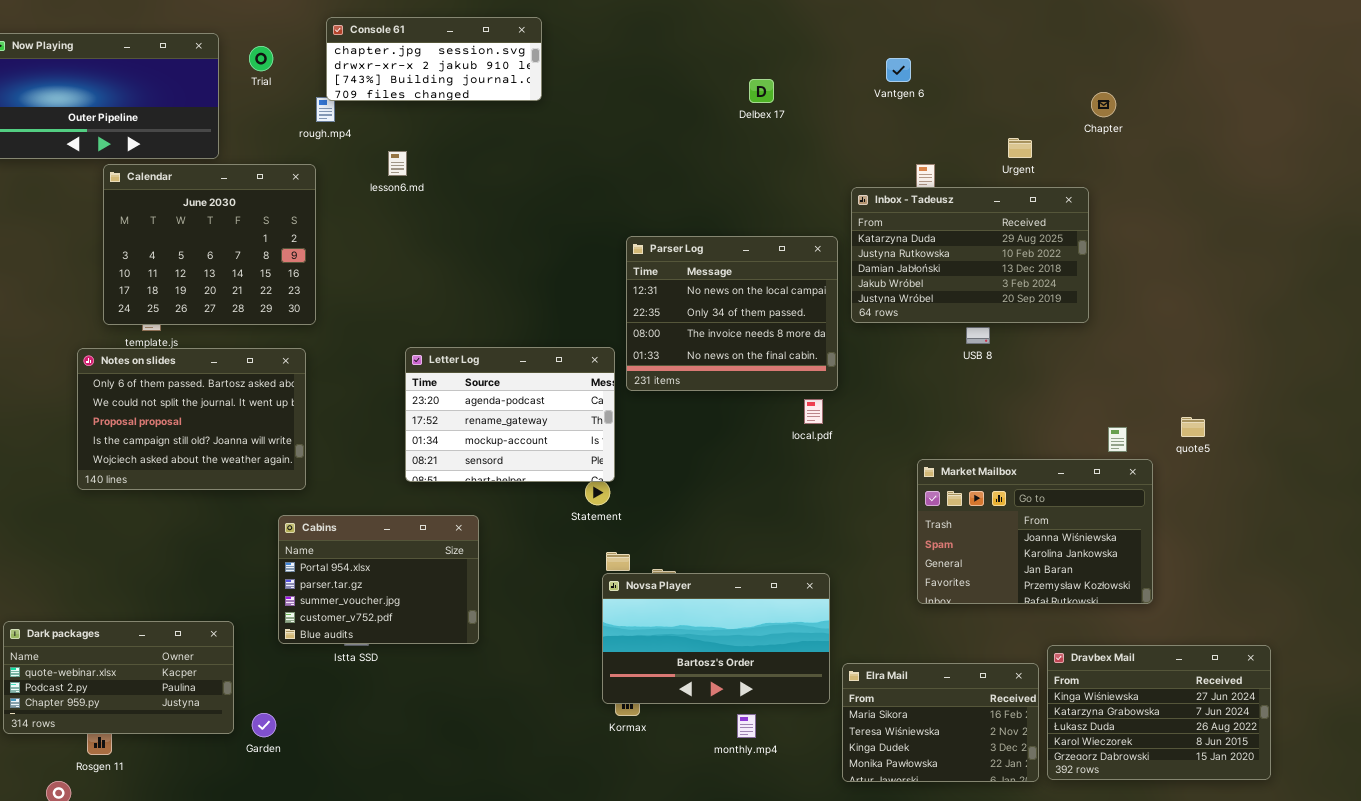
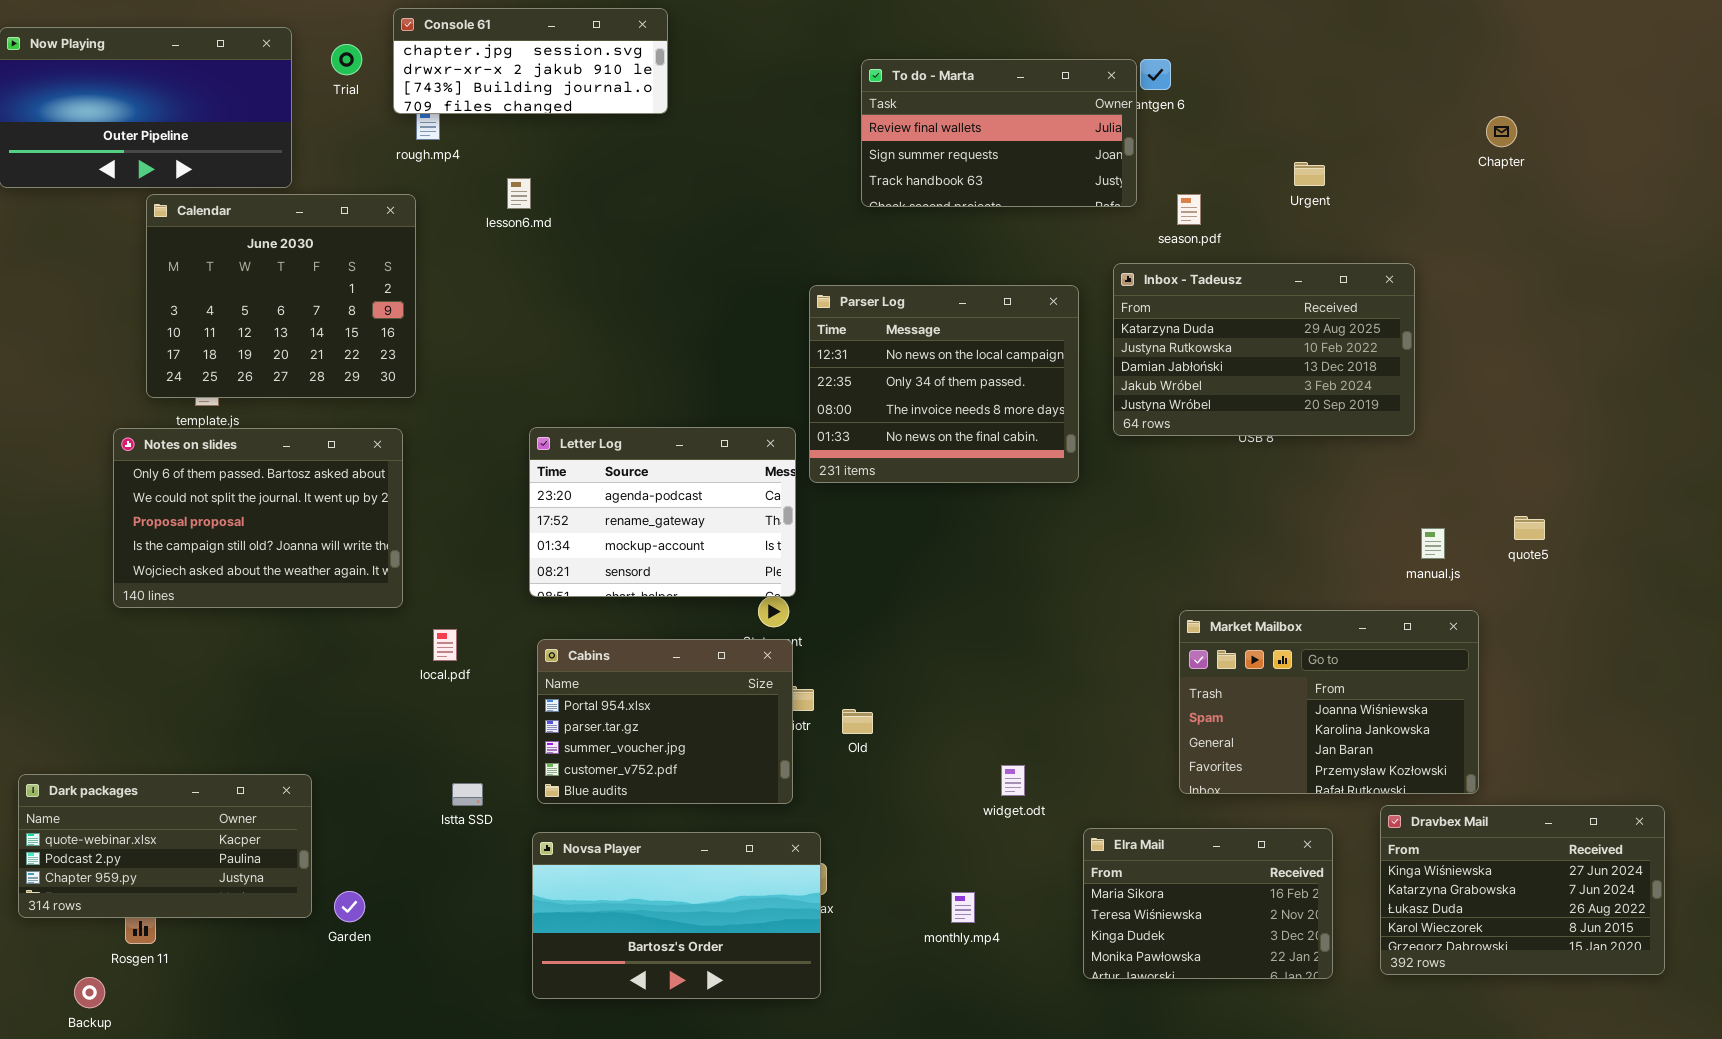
Console 61: [326,17,542,101] -> [393,8,668,114], moved
To do - Marta: none -> [861,59,1137,207], opened
Chapter: [1091,92,1116,117] -> [1486,116,1517,147], moved
Inbox - Tadeusz: [851,187,1089,323] -> [1113,263,1415,436], moved
local.pdf: [804,399,823,424] -> [433,629,457,661], moved
Market Mailbox: [917,459,1153,604] -> [1179,610,1479,794], moved
Cabins: [278,515,479,644] -> [537,639,793,804], moved
Novsa Player: [602,573,830,704] -> [532,832,821,999], moved
Dravbex Mail: [1047,645,1271,780] -> [1380,805,1665,975], moved

